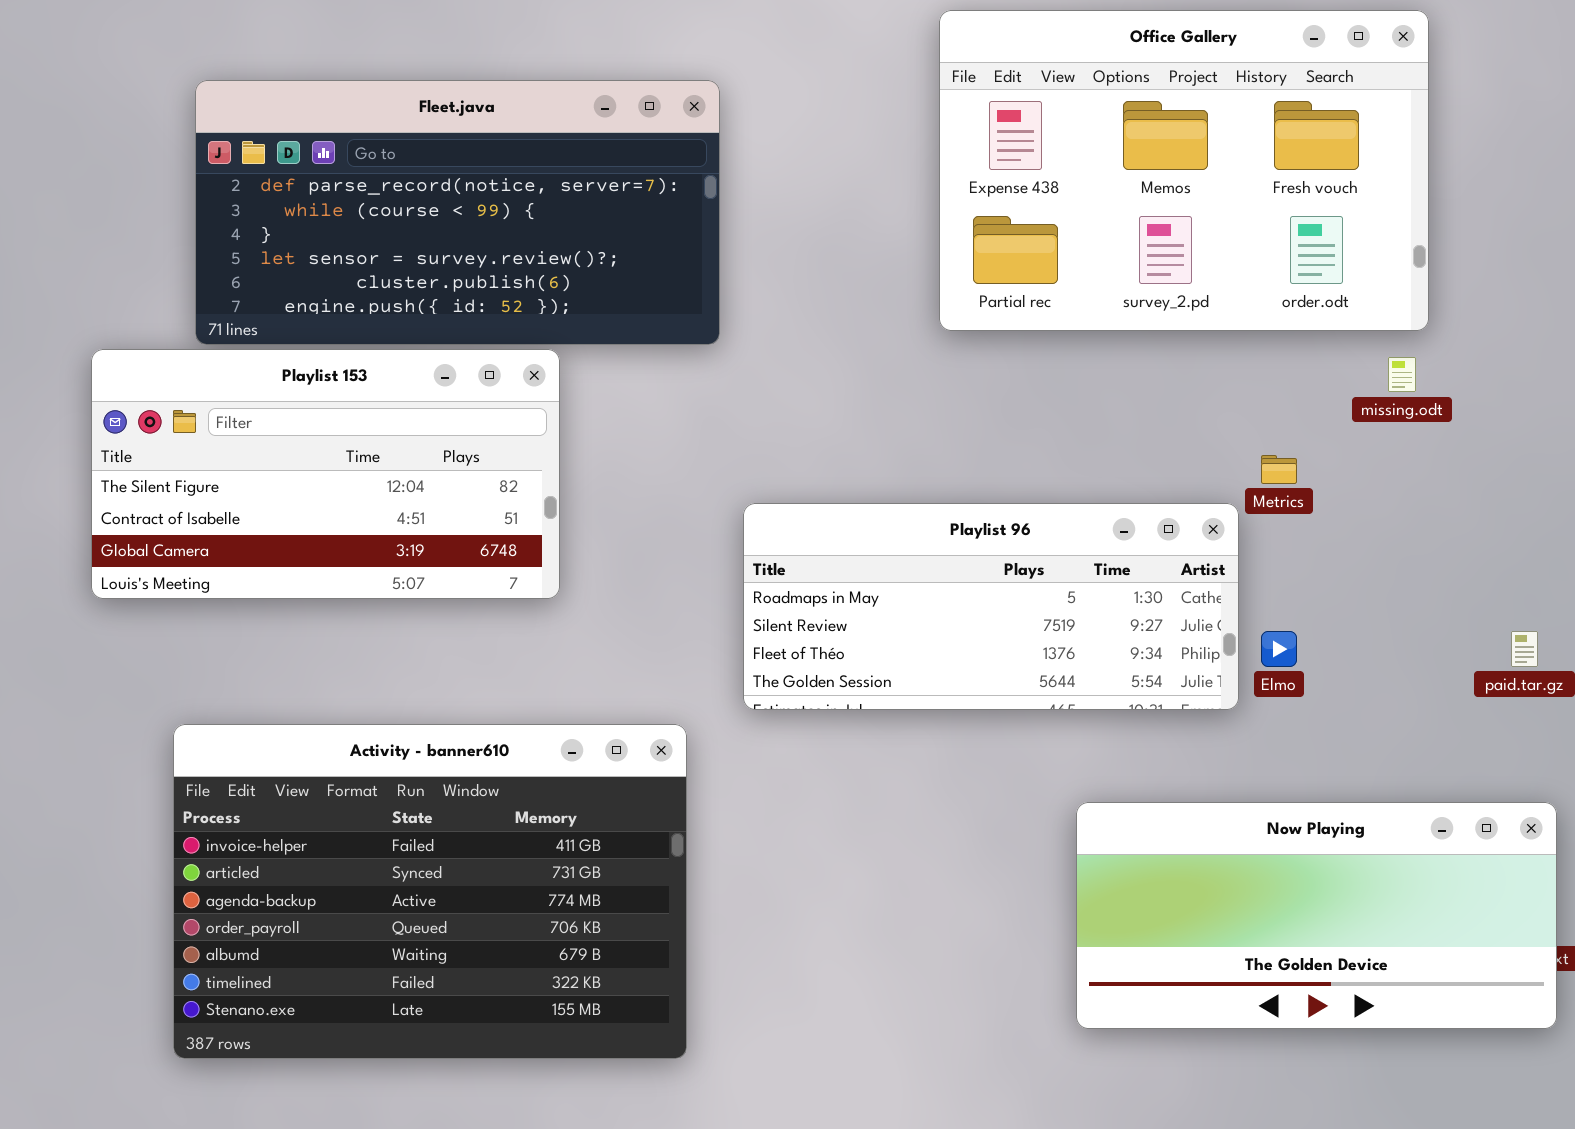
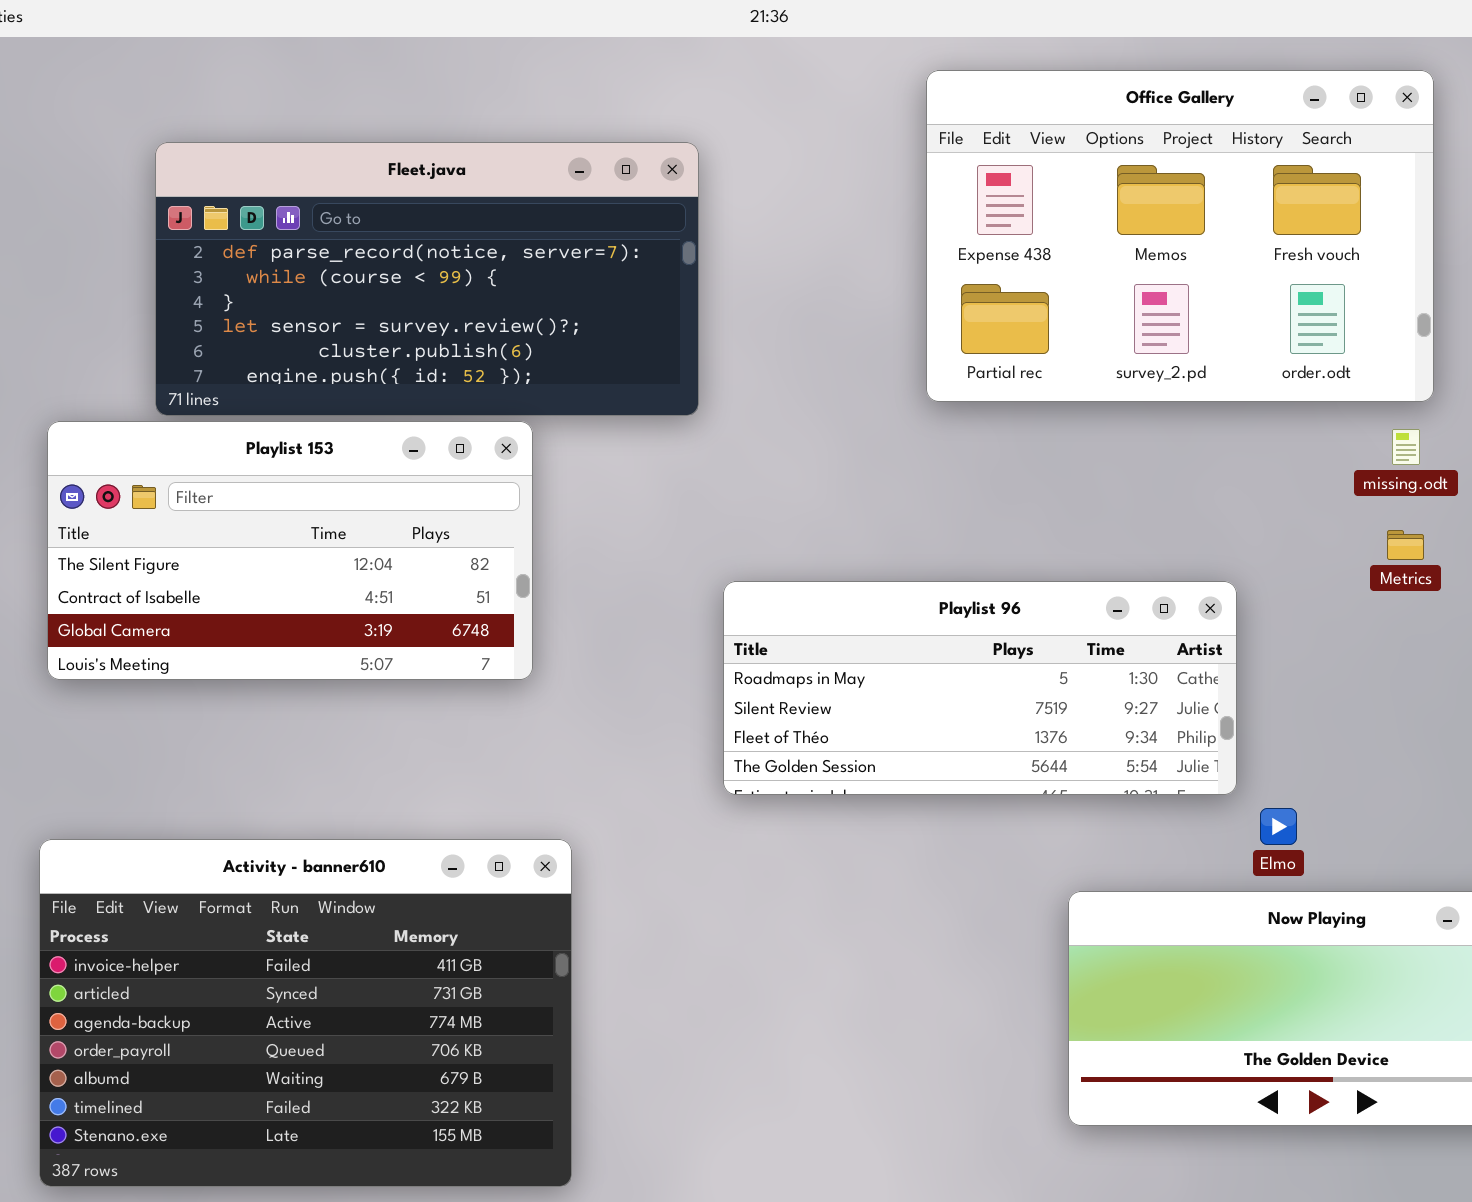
Metrics: [1261,455,1297,484] -> [1387,530,1424,560], moved
Elmo: [1261,631,1297,667] -> [1260,808,1297,845], moved
Activity - banner610: [173,724,687,1059] -> [39,839,572,1187], moved

